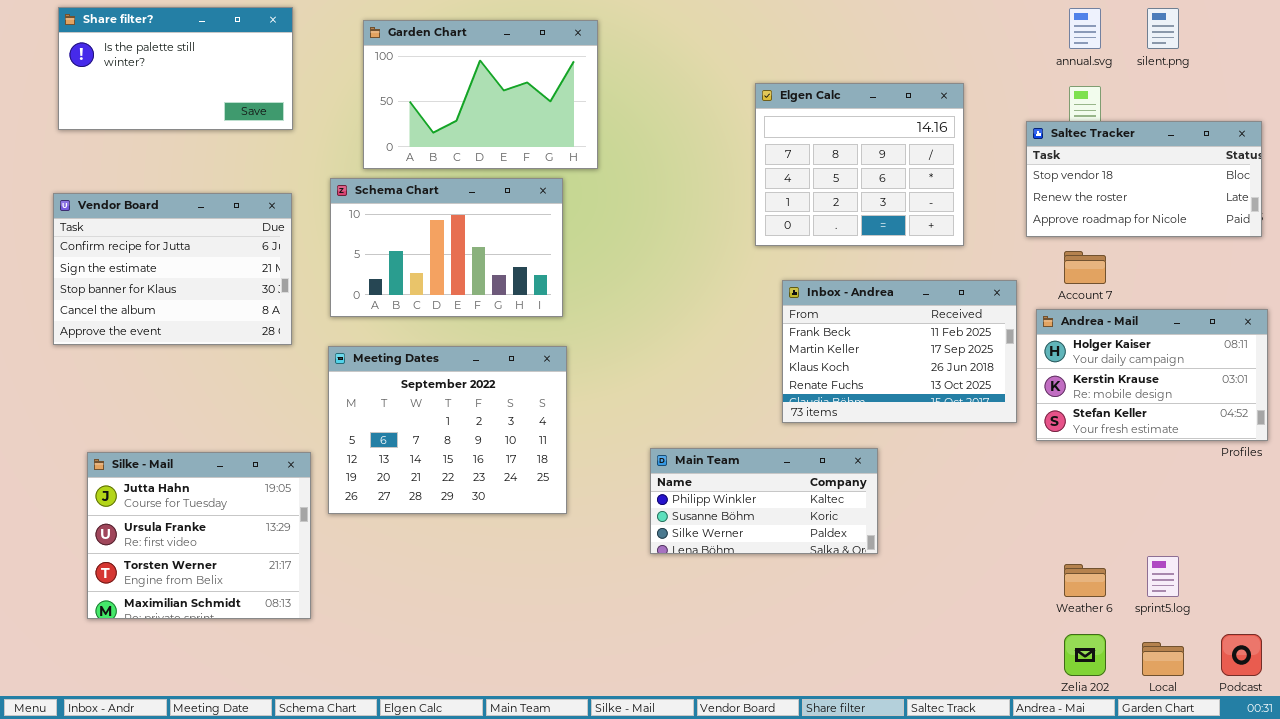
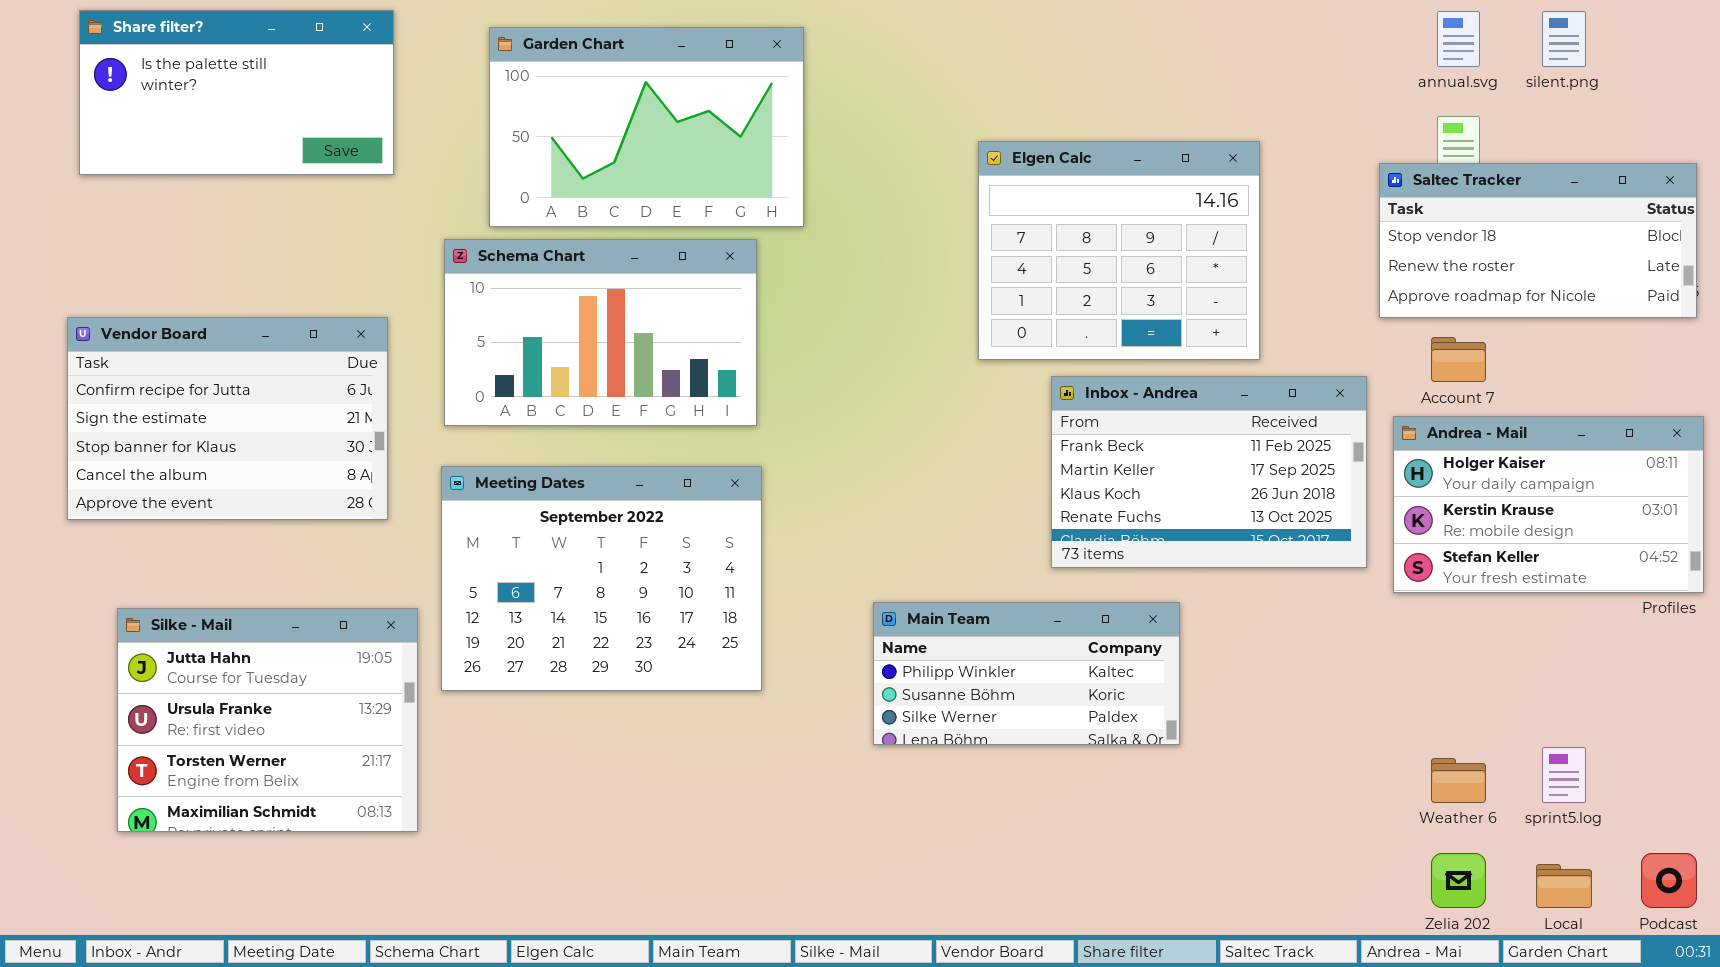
Elgen Calc: [755,83,964,246] -> [978,141,1260,360], moved
Vendor Board: [53,193,292,345] -> [67,317,388,520], moved

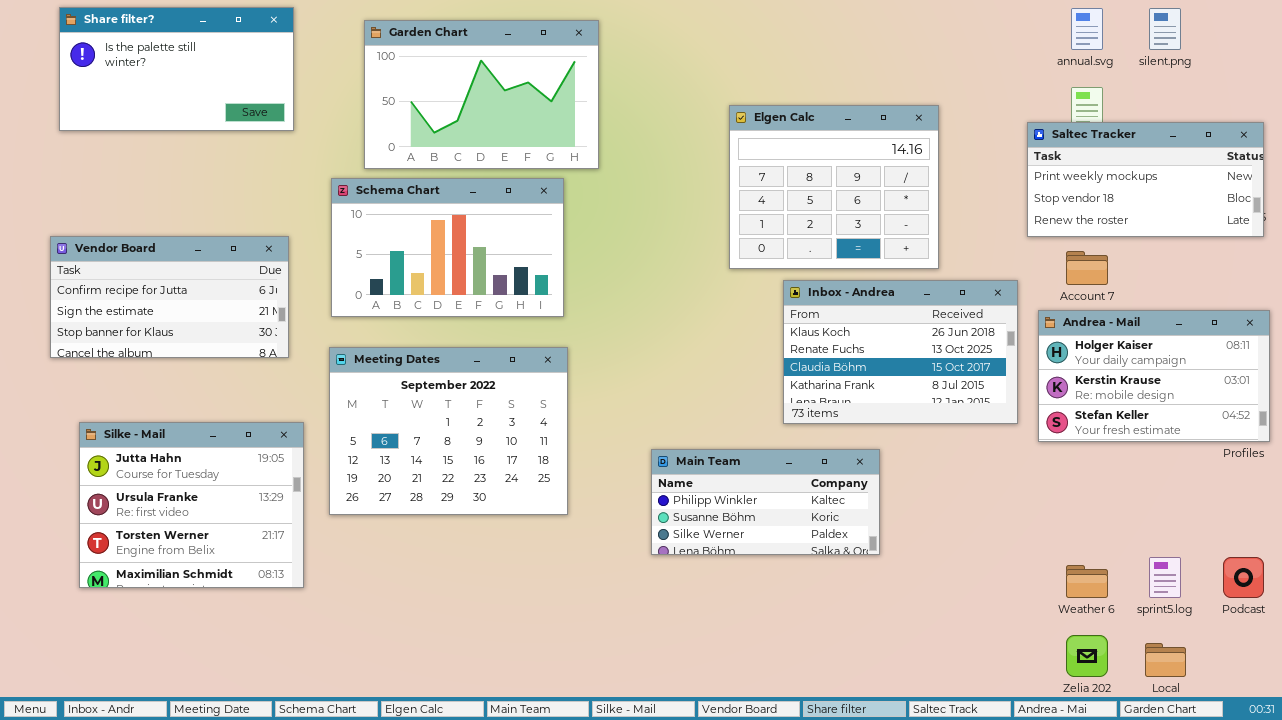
Saltec Tracker: [1379,163,1697,318] -> [1027,122,1264,237], scrolled up 1 row
Vendor Board: [67,317,388,520] -> [50,236,289,358], resized
Inbox - Andrea: [1051,376,1367,568] -> [783,280,1018,424], scrolled down 2 rows
Silke - Mail: [117,608,418,832] -> [79,422,304,588], moved
Podcast: [1641,853,1697,908] -> [1223,557,1264,598], moved

